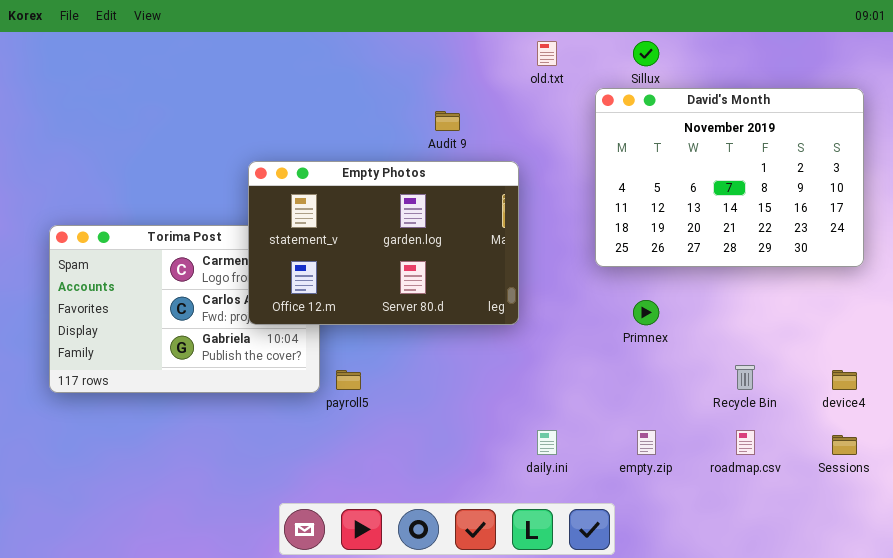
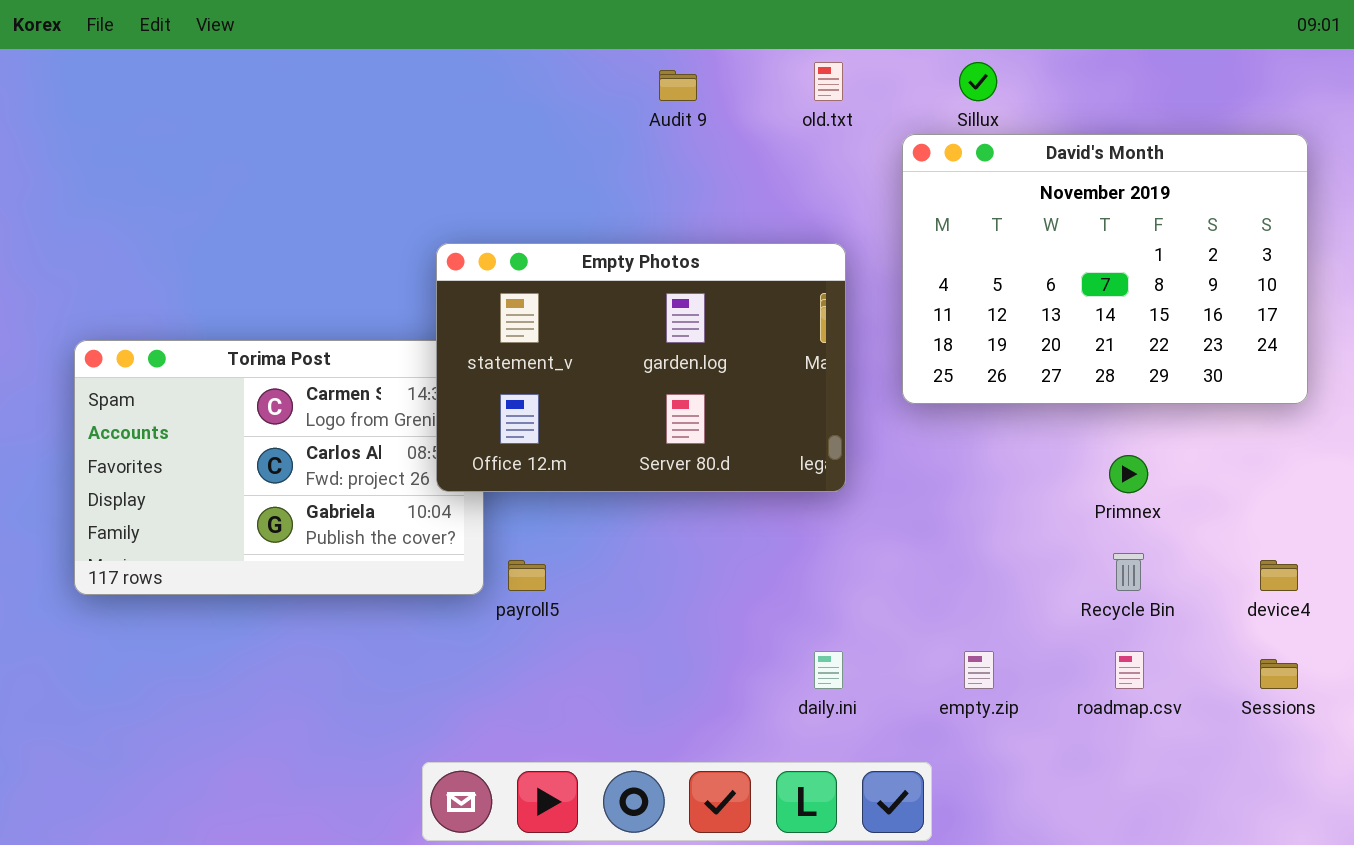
Audit 9: [435,111,460,131] -> [659,70,697,101], moved
Empty Photos: [248,161,519,325] -> [436,243,846,492], moved
Primnex: [633,300,659,325] -> [1109,455,1148,493], moved

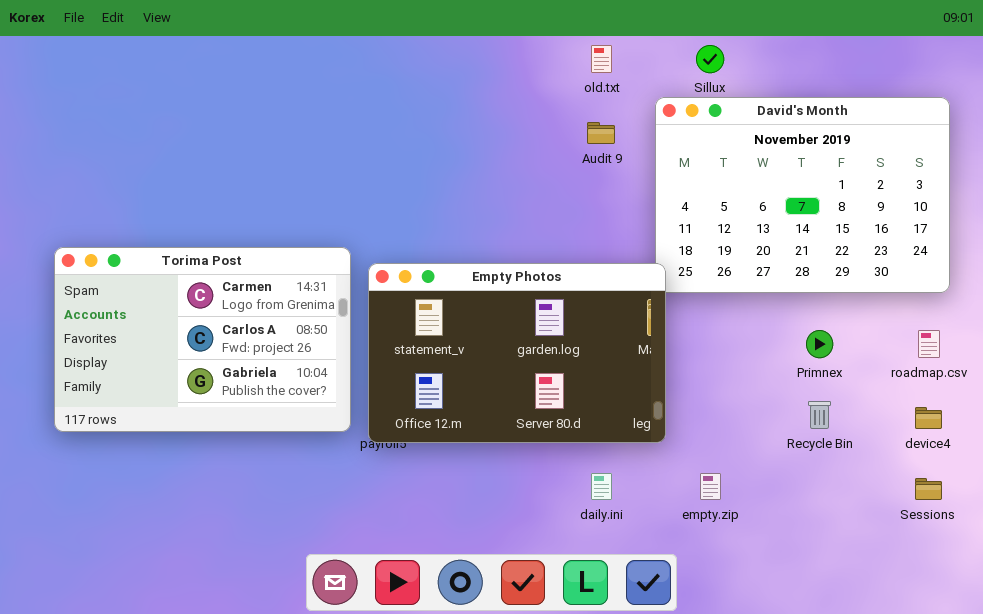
Audit 9: [659,70,697,101] -> [587,122,615,144], moved
Empty Photos: [436,243,846,492] -> [368,263,666,443], moved
roadmap.csv: [1115,651,1144,689] -> [918,330,940,358], moved

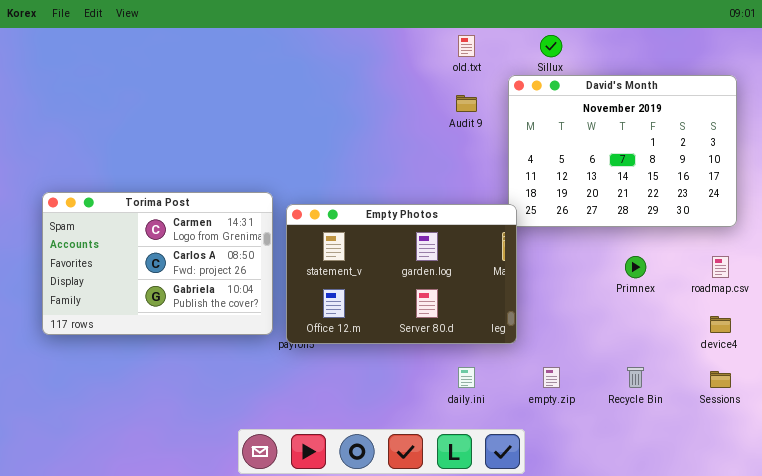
Recycle Bin: [808,401,831,429] -> [627,367,644,388], moved

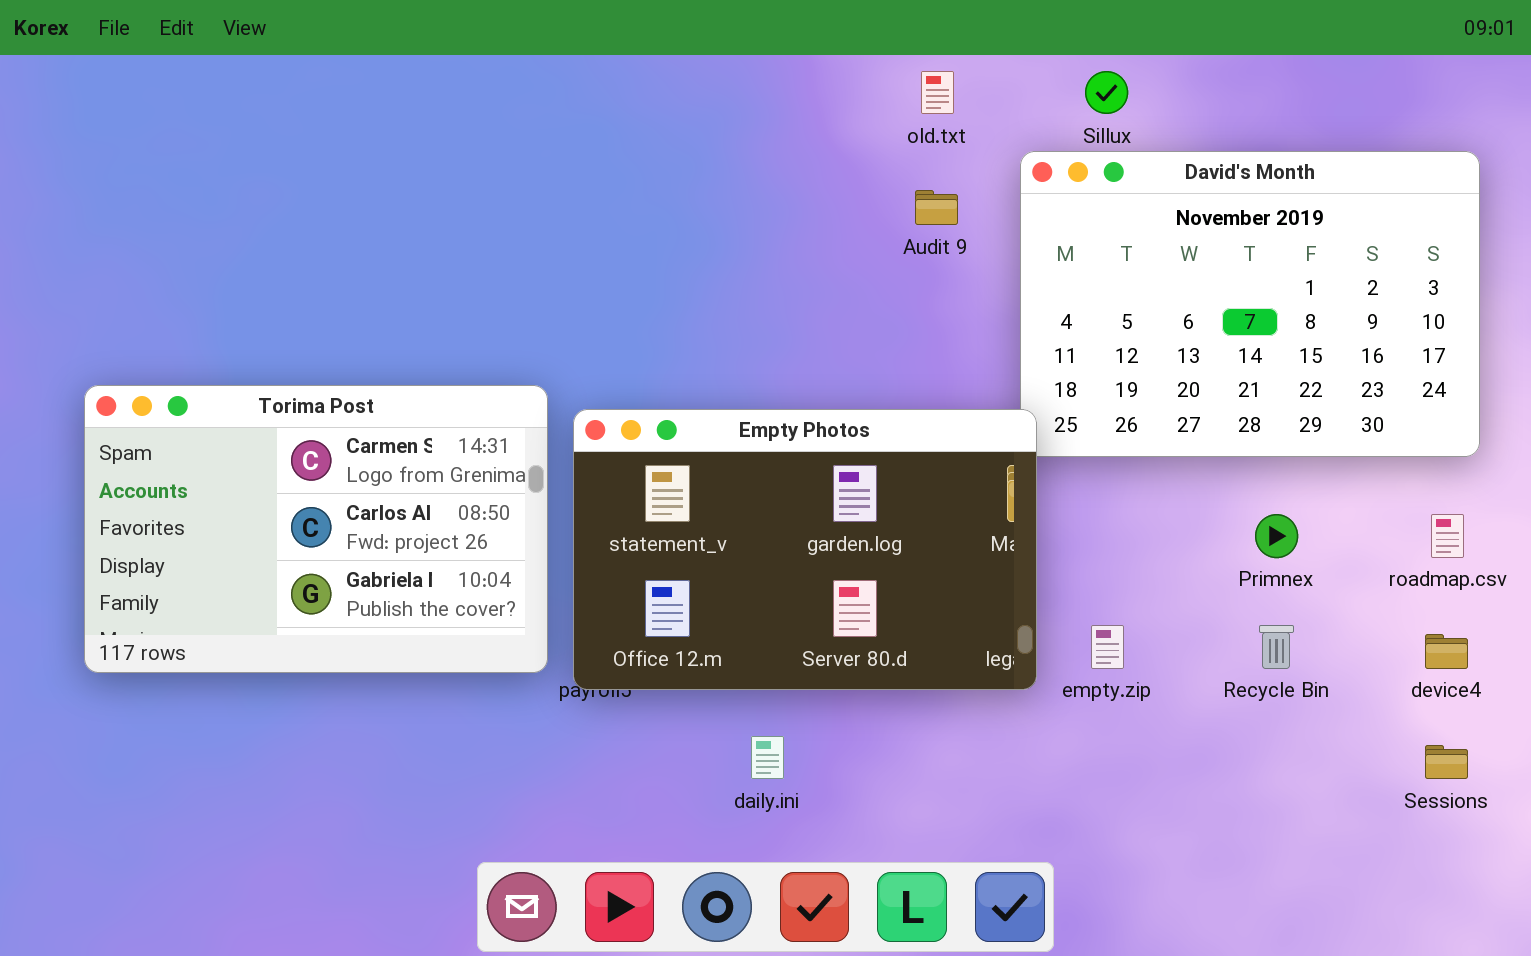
daily.ini: [458,367,475,388] -> [751,736,784,779], moved
empty.zip: [543,367,560,388] -> [1091,625,1124,669], moved
Recycle Bin: [627,367,644,388] -> [1259,625,1294,669], moved

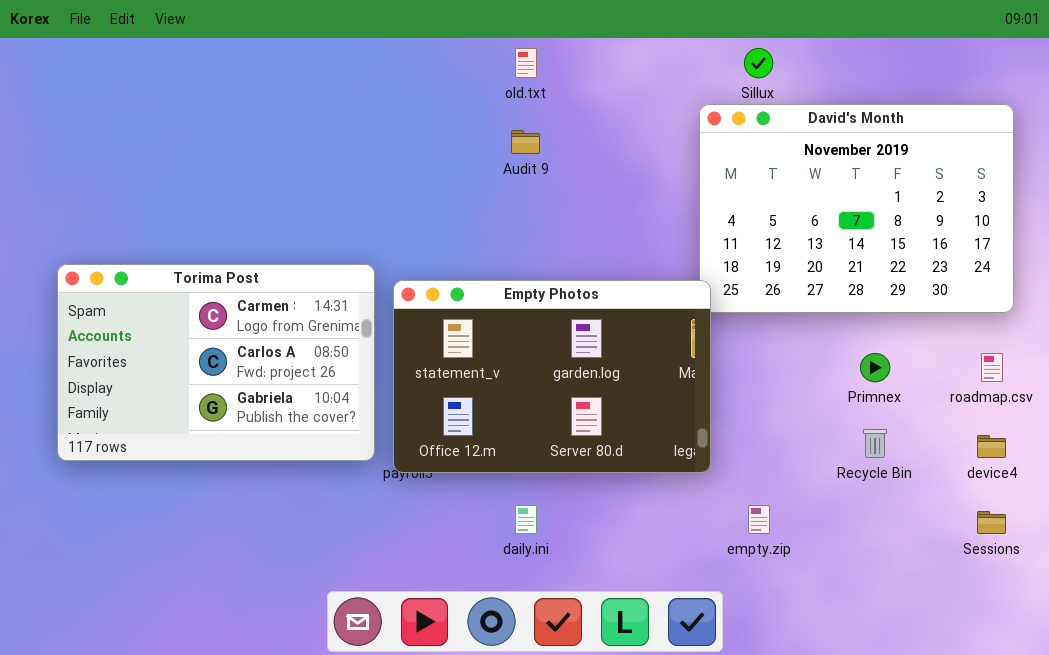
old.txt: [921,71,954,114] -> [515,48,537,78], moved
Audit 9: [915,190,958,225] -> [511,130,540,154], moved
empty.zip: [1091,625,1124,669] -> [748,505,770,534], moved

